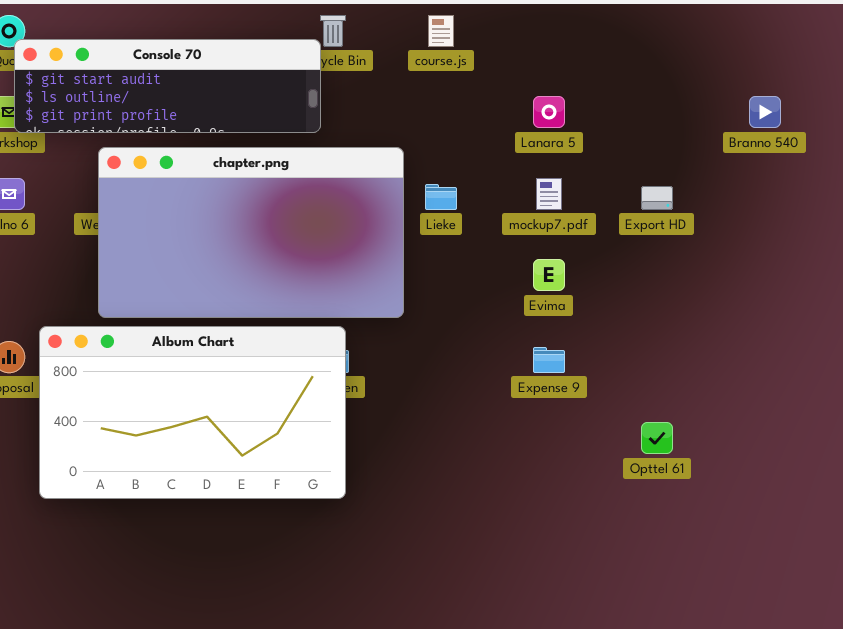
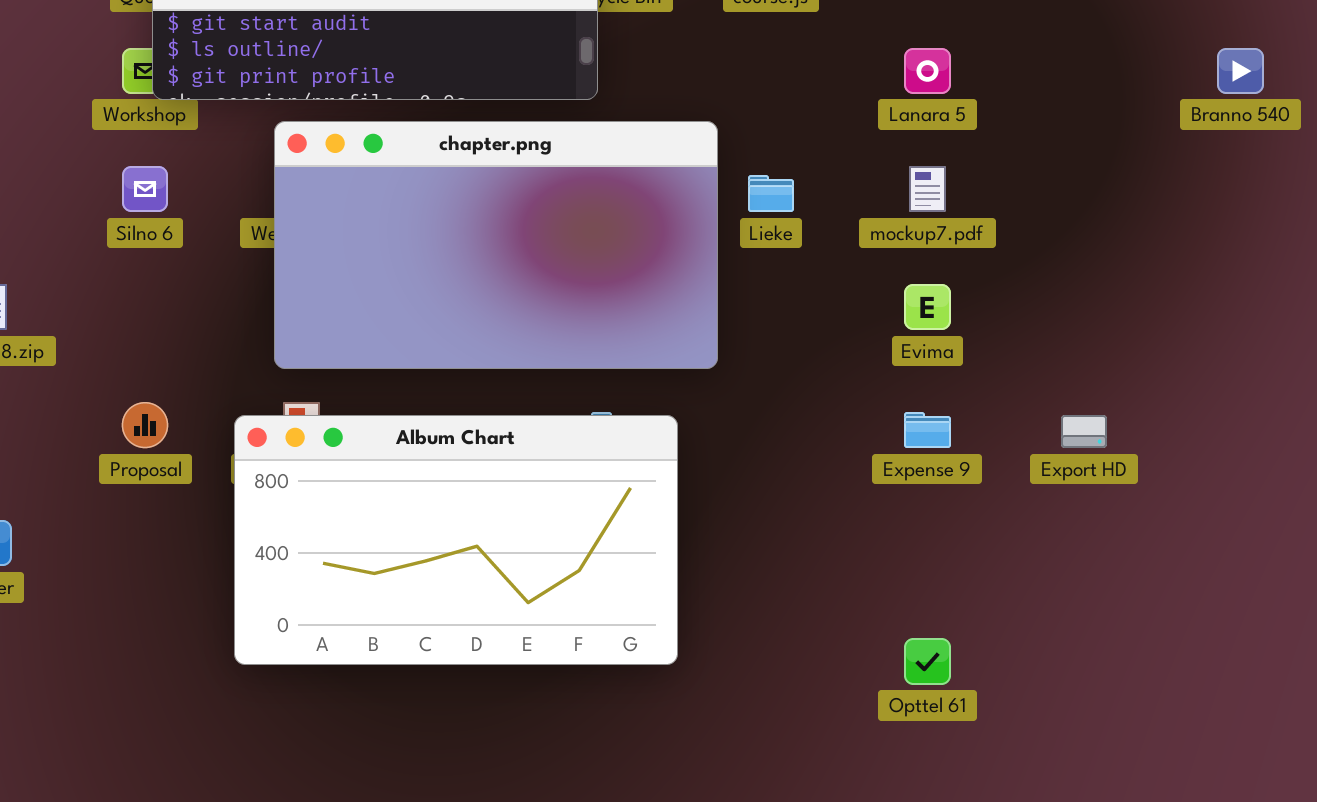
Export HD: [641,186,673,210] -> [1061,415,1107,448], moved
Album Chart: [39,326,346,499] -> [234,415,678,665], moved
Opttel 61: [641,422,673,454] -> [904,638,951,685], moved

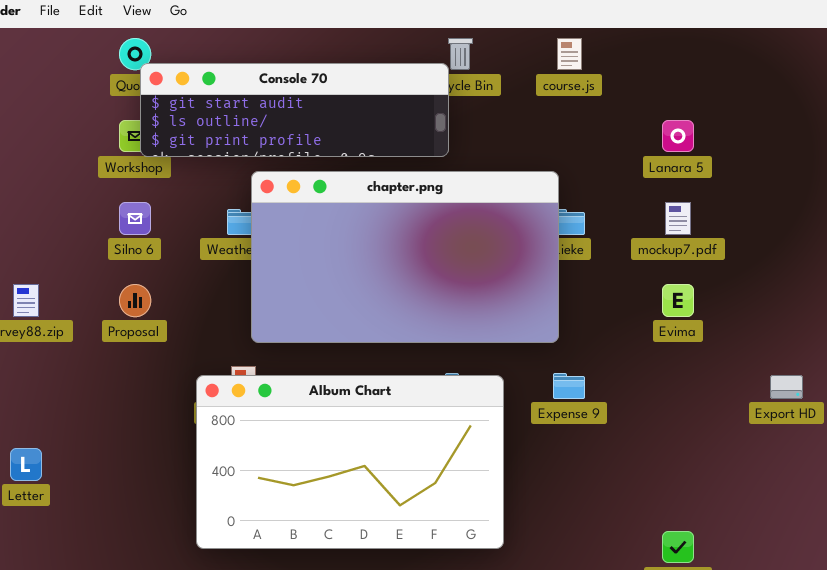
chapter.png: [274,121,718,369] -> [251,171,559,343], moved
Proposal: [122,402,168,448] -> [119,284,151,317], moved
Expense 9: [904,412,951,448] -> [553,373,585,399], moved

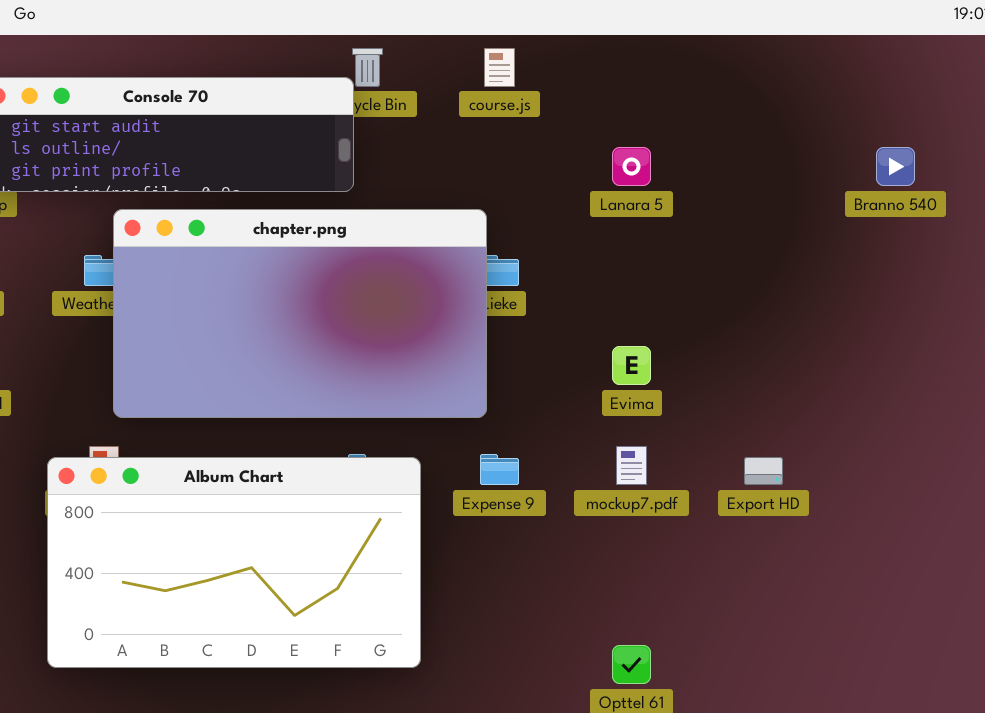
mockup7.pdf: [665,202,691,235] -> [616,446,647,485], moved

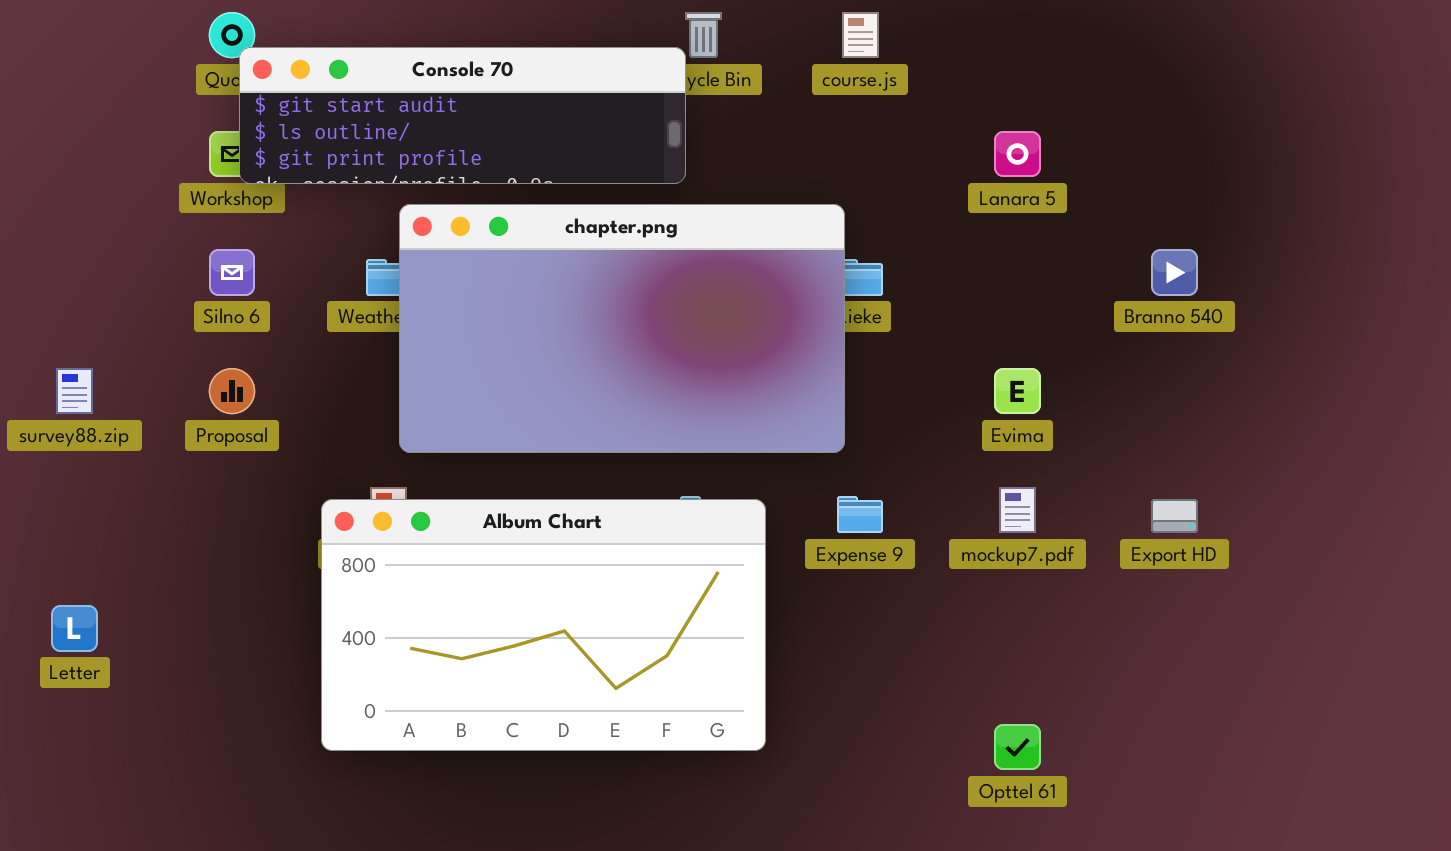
Branno 540: [876,147,915,186] -> [1151,249,1198,296], moved

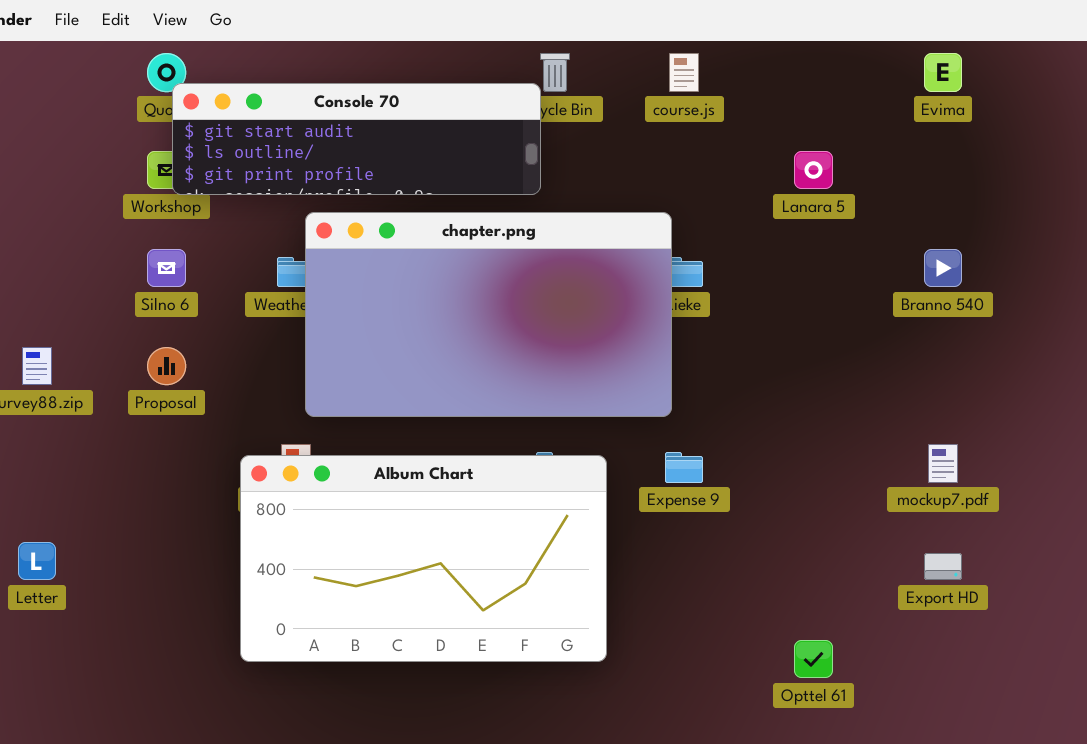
Evima: [994,368,1041,414] -> [924,53,962,92], moved
mockup7.pdf: [999,487,1036,533] -> [928,444,958,483], moved
Export HD: [1151,499,1198,533] -> [924,553,962,580], moved

